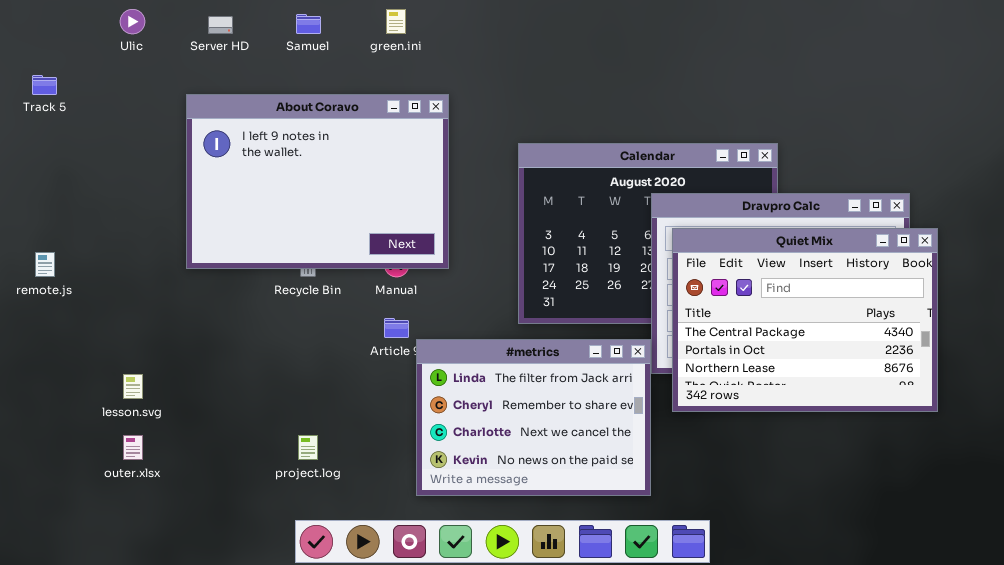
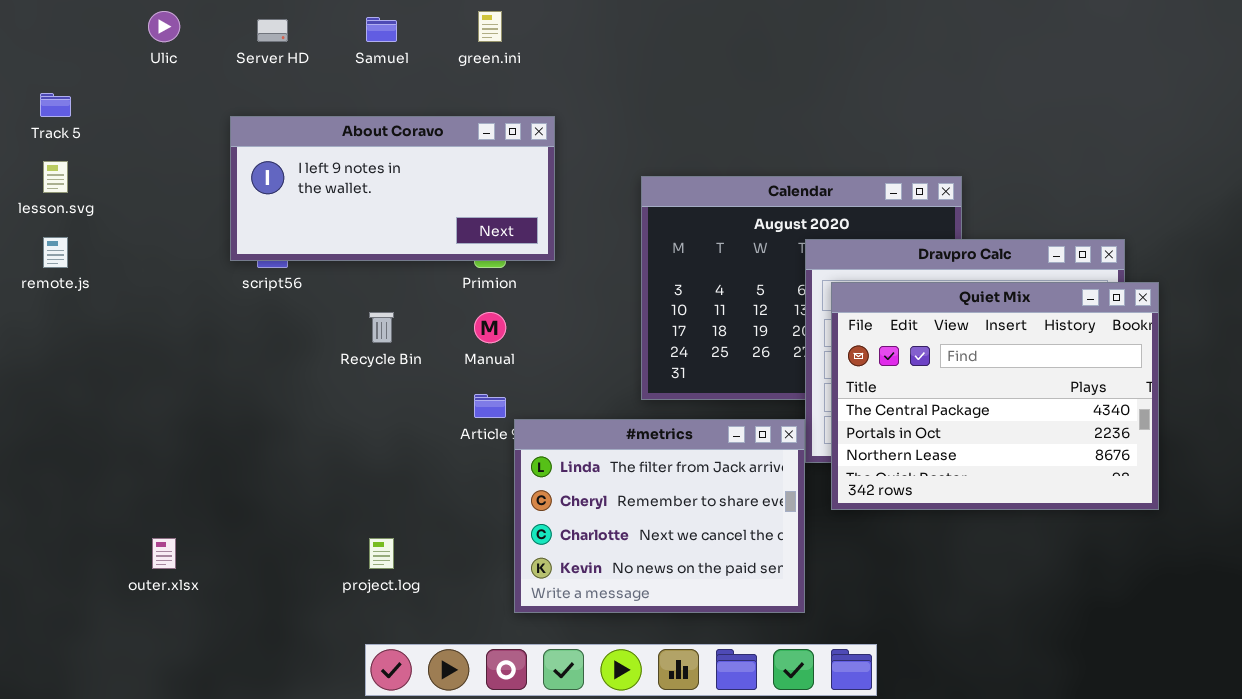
About Coravo: [186,94,449,269] -> [230,116,555,261], resized
remote.js: [35,252,55,277] -> [43,237,68,268], moved
lesson.svg: [123,374,143,399] -> [43,161,68,193], moved

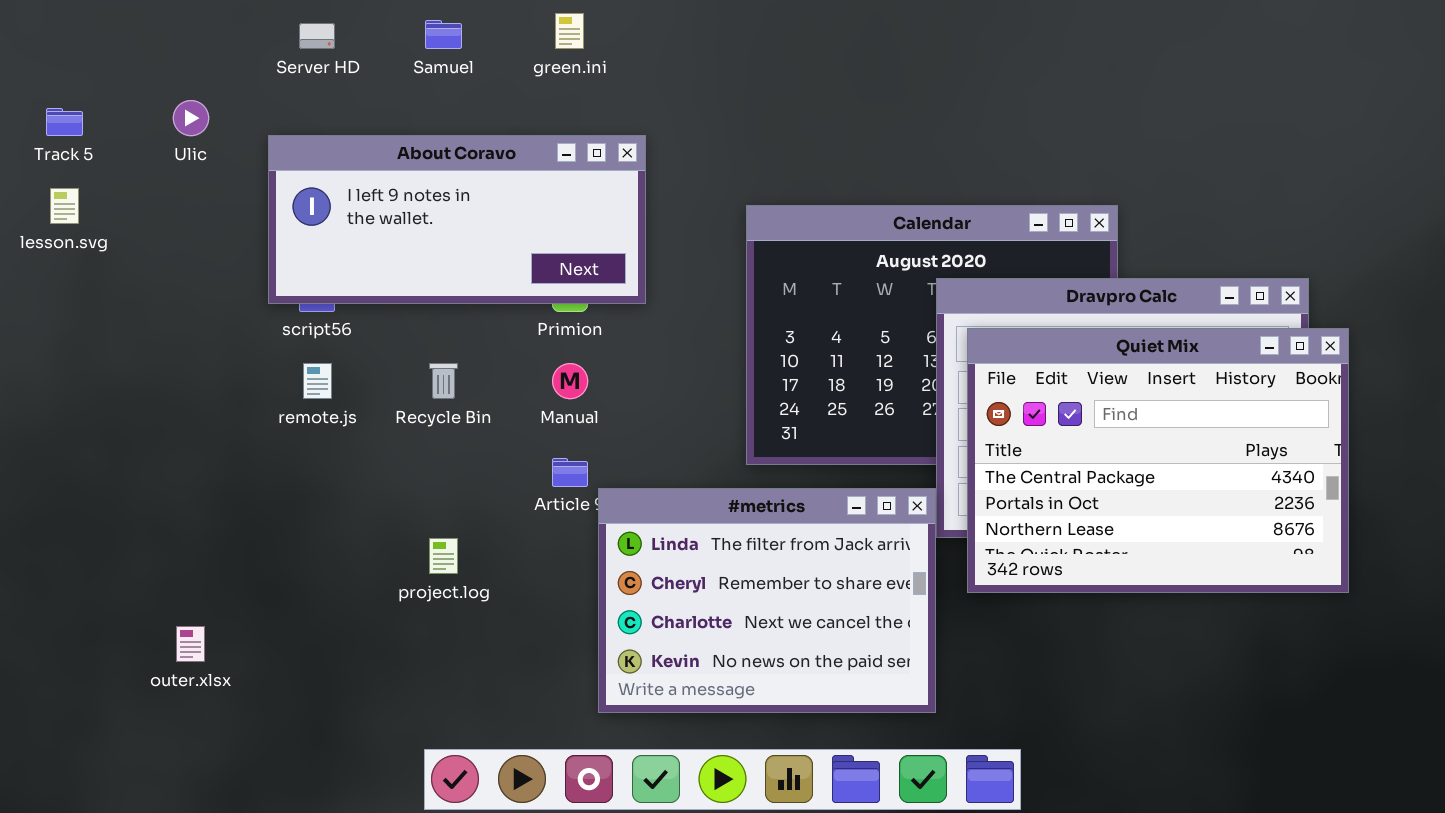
Ulic: [148,11,180,42] -> [173,100,209,136], moved
remote.js: [43,237,68,268] -> [303,363,332,399], moved
project.log: [369,538,394,569] -> [429,538,458,574], moved

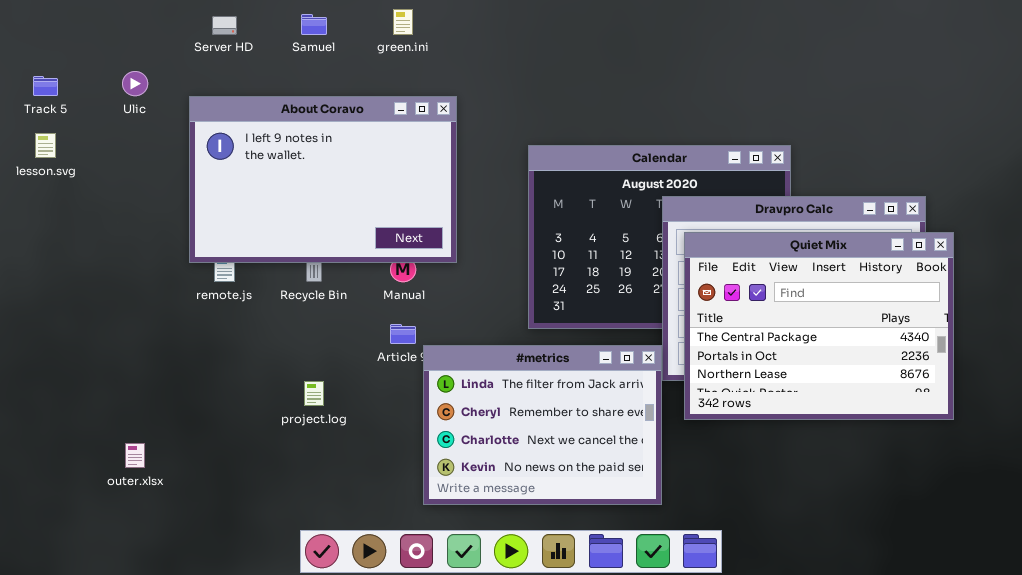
About Coravo: [268,135,646,304] -> [189,96,457,263], resized

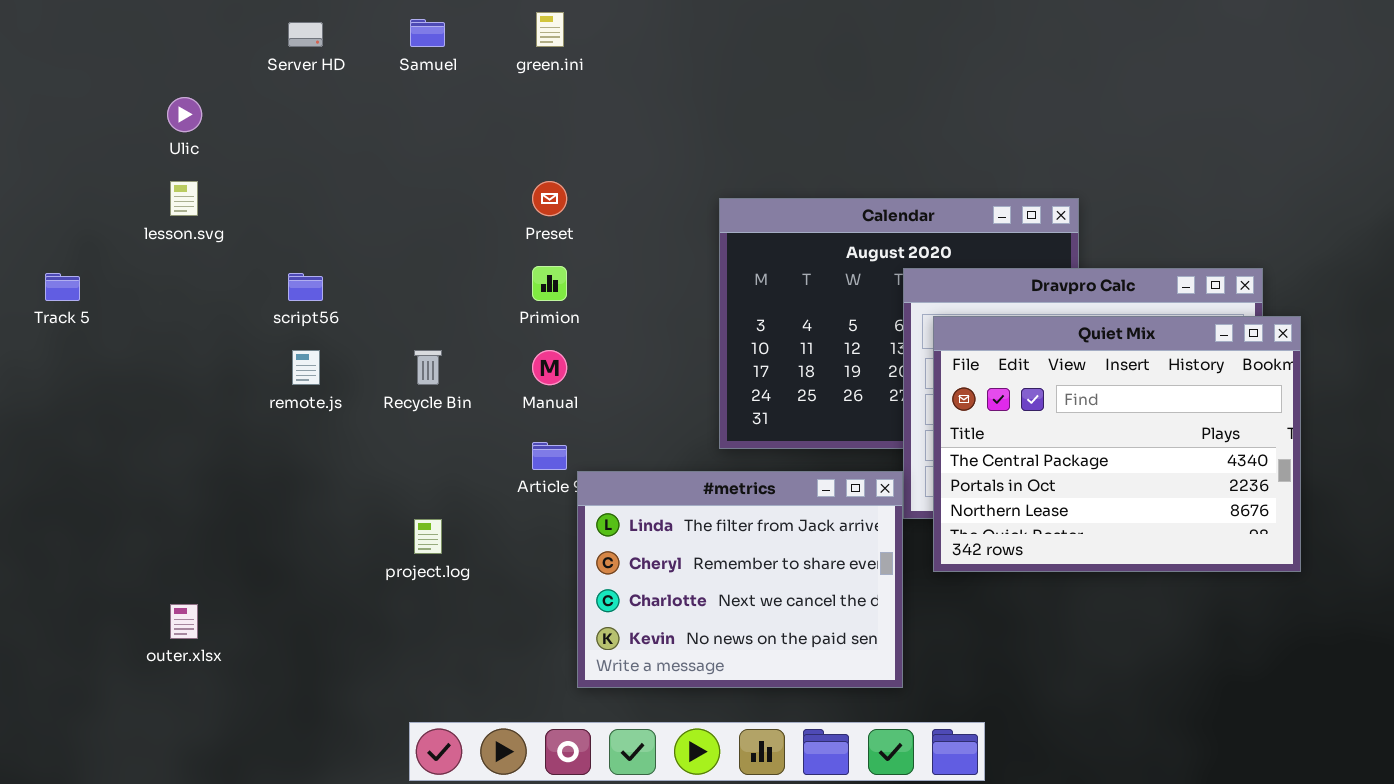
Track 5: [33,76,58,96] -> [45,273,80,301], moved
About Coravo: [189,96,457,263] -> none, closed
lesson.svg: [35,133,56,158] -> [170,181,198,216], moved

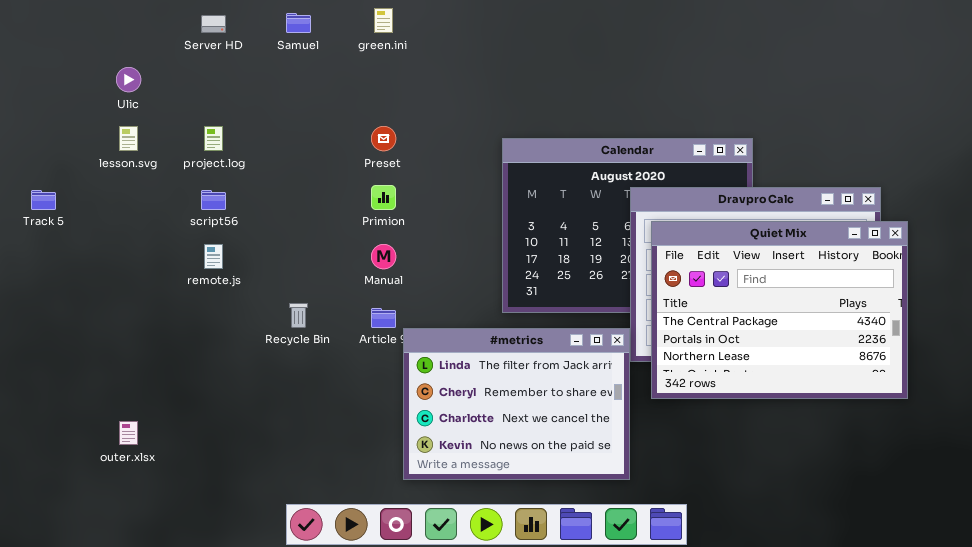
Recycle Bin: [414,350,442,385] -> [289,303,308,328], moved
project.log: [414,519,442,554] -> [204,126,223,151], moved

